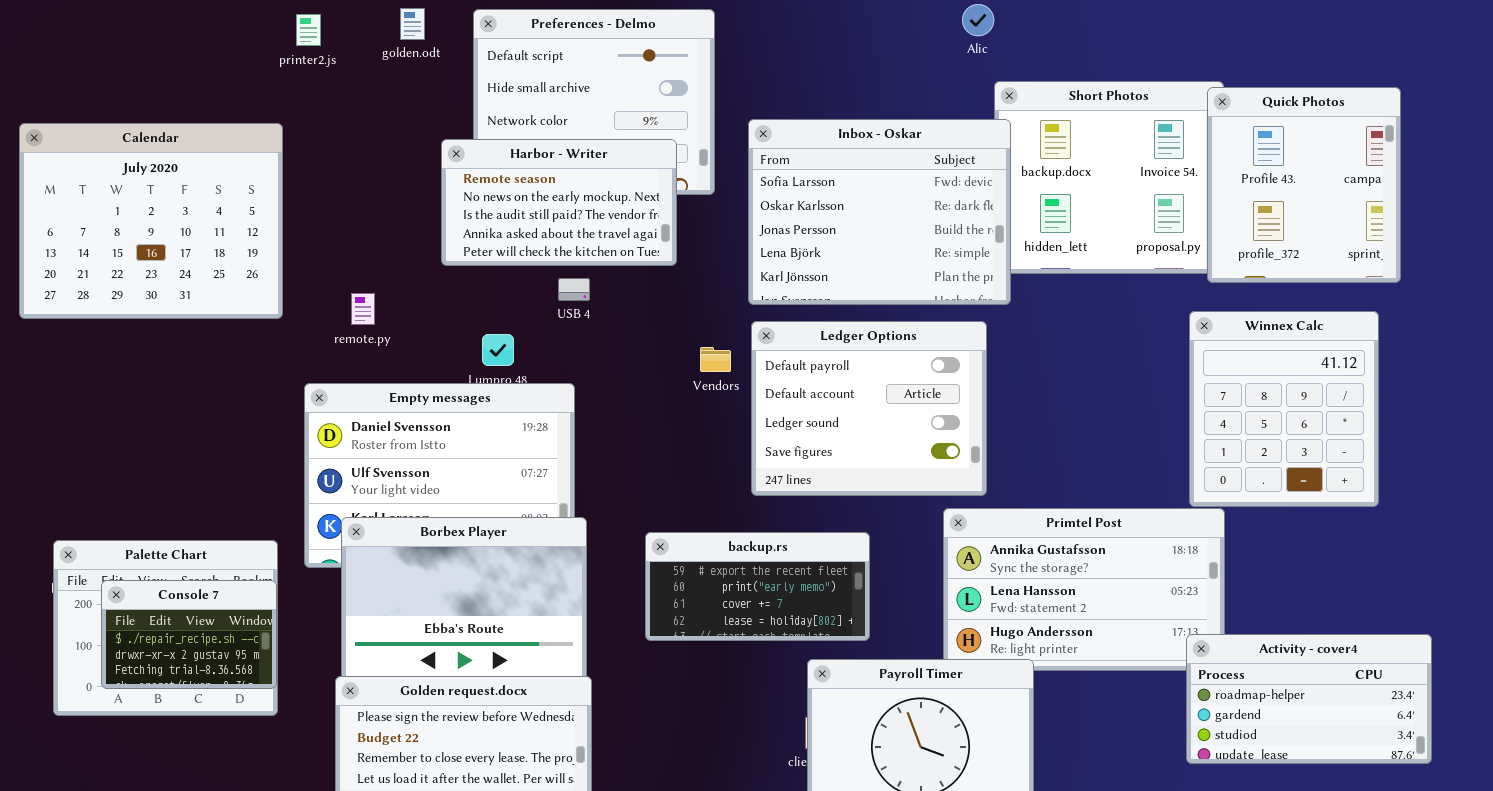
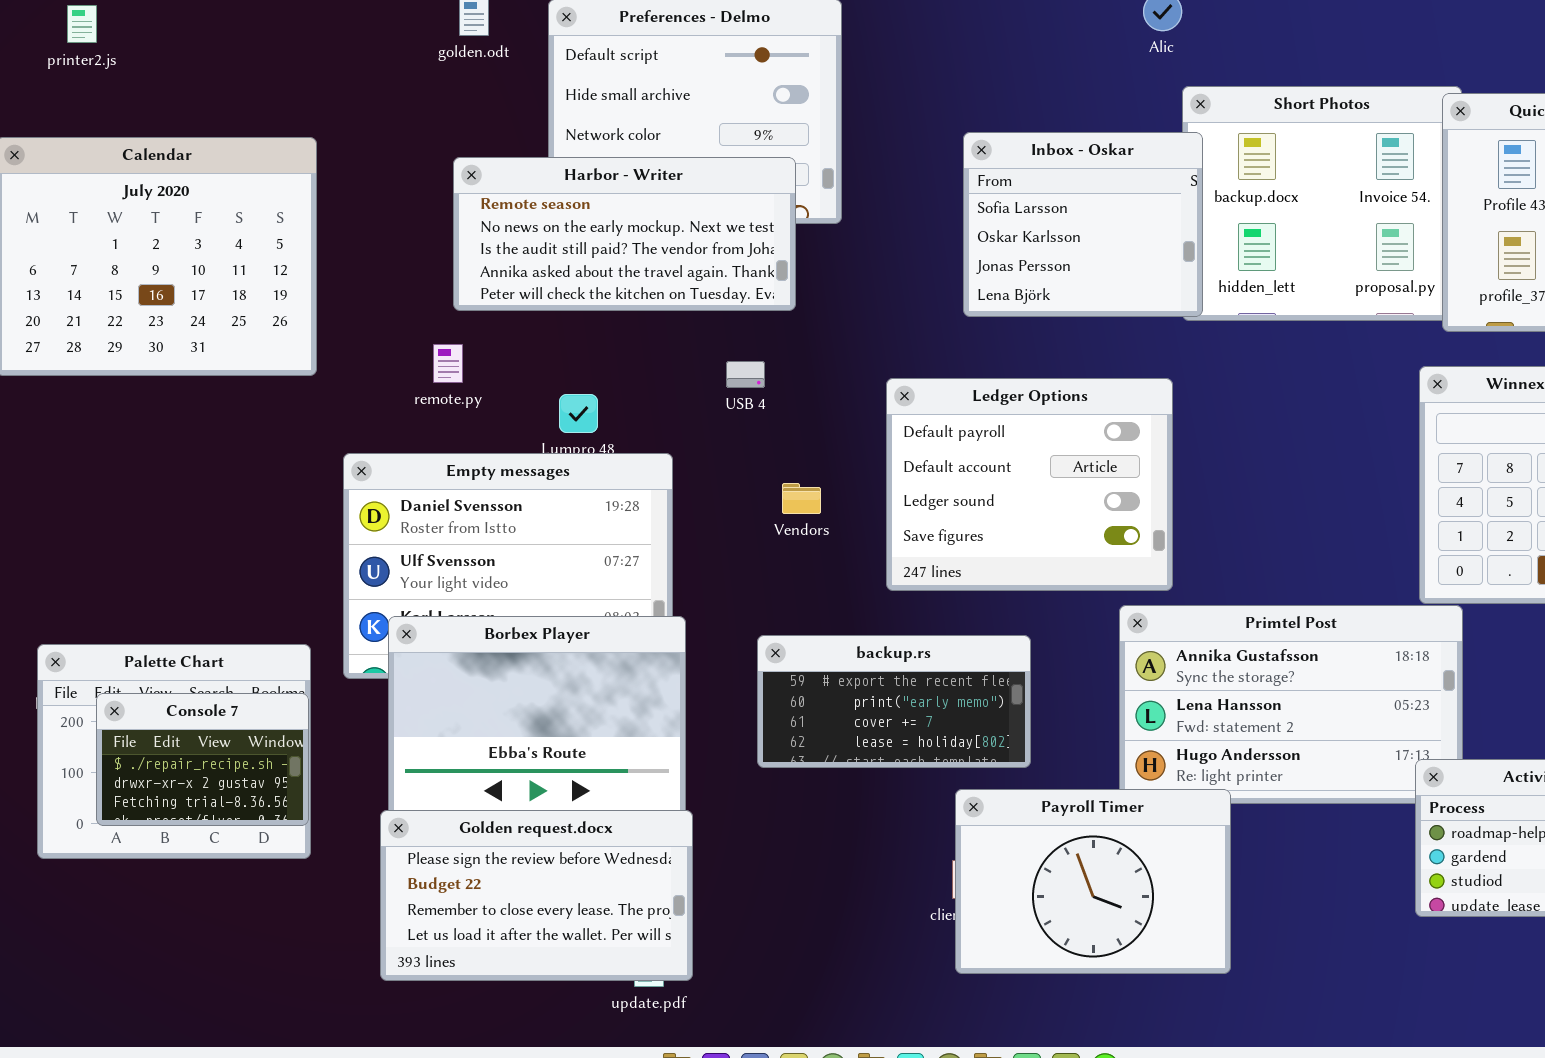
printer2.js: [296,14,321,46] -> [67,5,97,43], moved
Inbox - Oskar: [748,119,1011,305] -> [963,132,1203,317], resized
Harbor - Writer: [441,139,677,266] -> [453,157,796,311], resized
USB 4: [558,278,590,301] -> [726,361,765,388], moved
remote.py: [351,293,375,325] -> [433,344,463,383], moved
Vendors: [700,347,731,372] -> [782,483,821,514], moved

